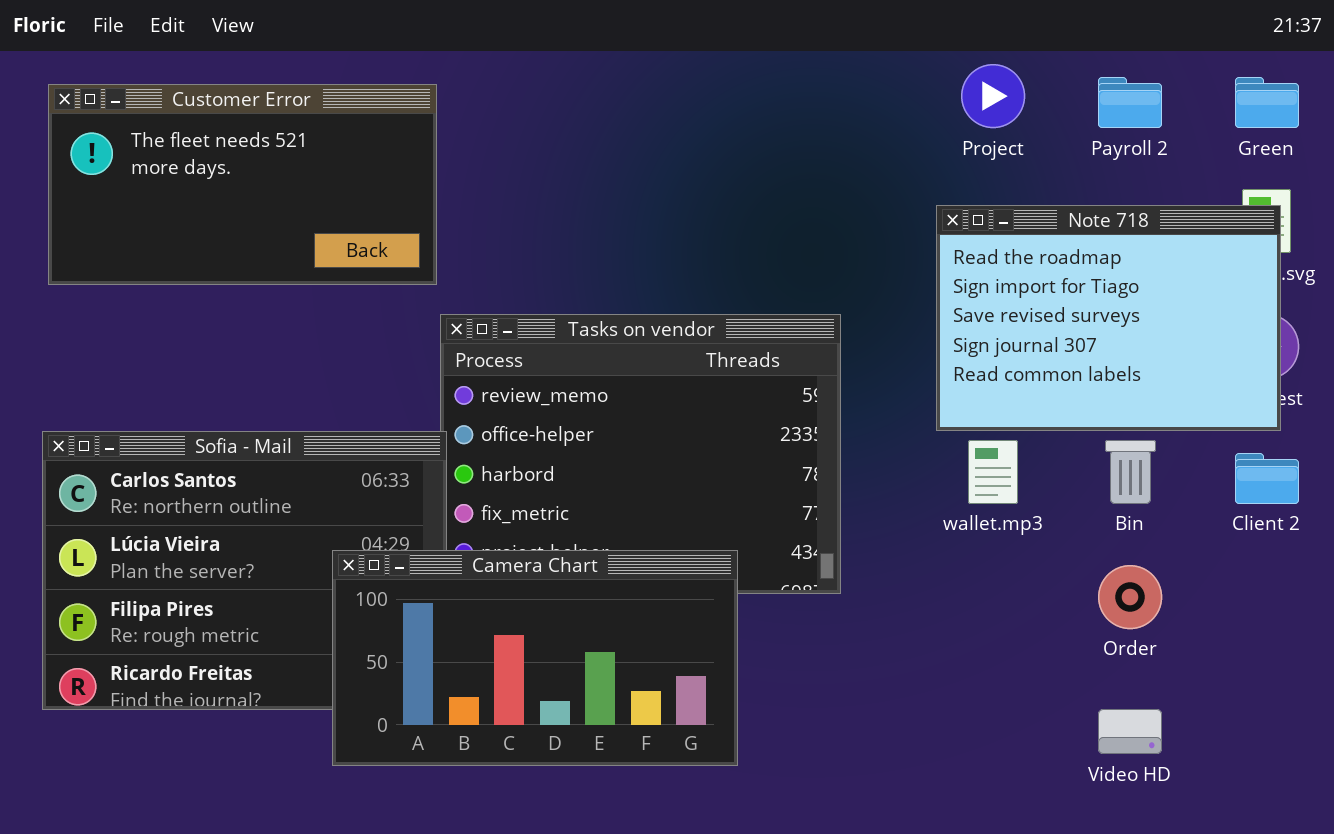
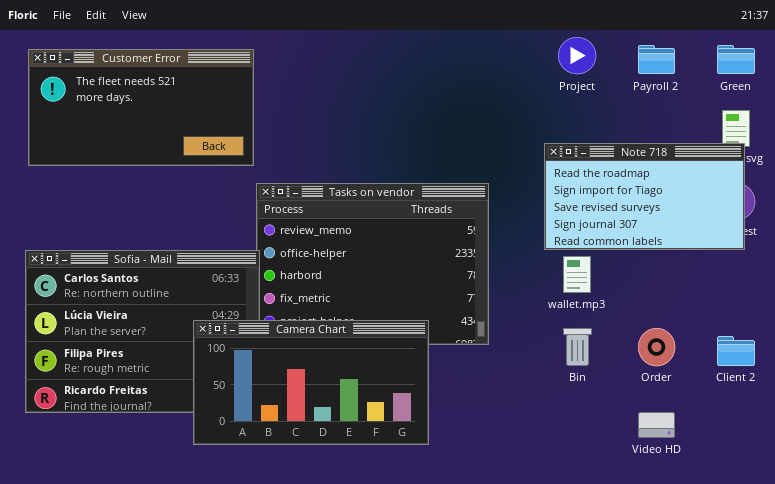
Note 718: [936,205,1281,431] -> [544,143,745,250], resized
Bin: [1105,440,1156,504] -> [563,328,592,366], moved
Client 2: [1235,453,1299,504] -> [717,336,755,366], moved

